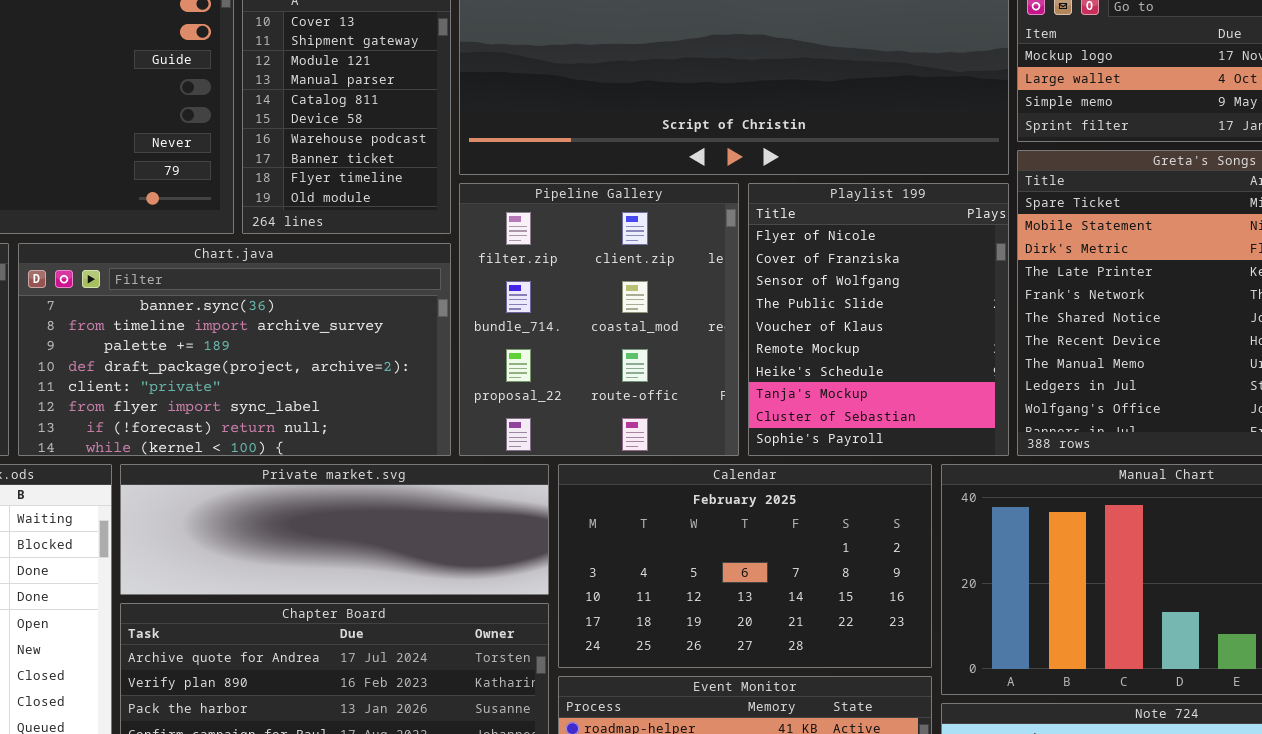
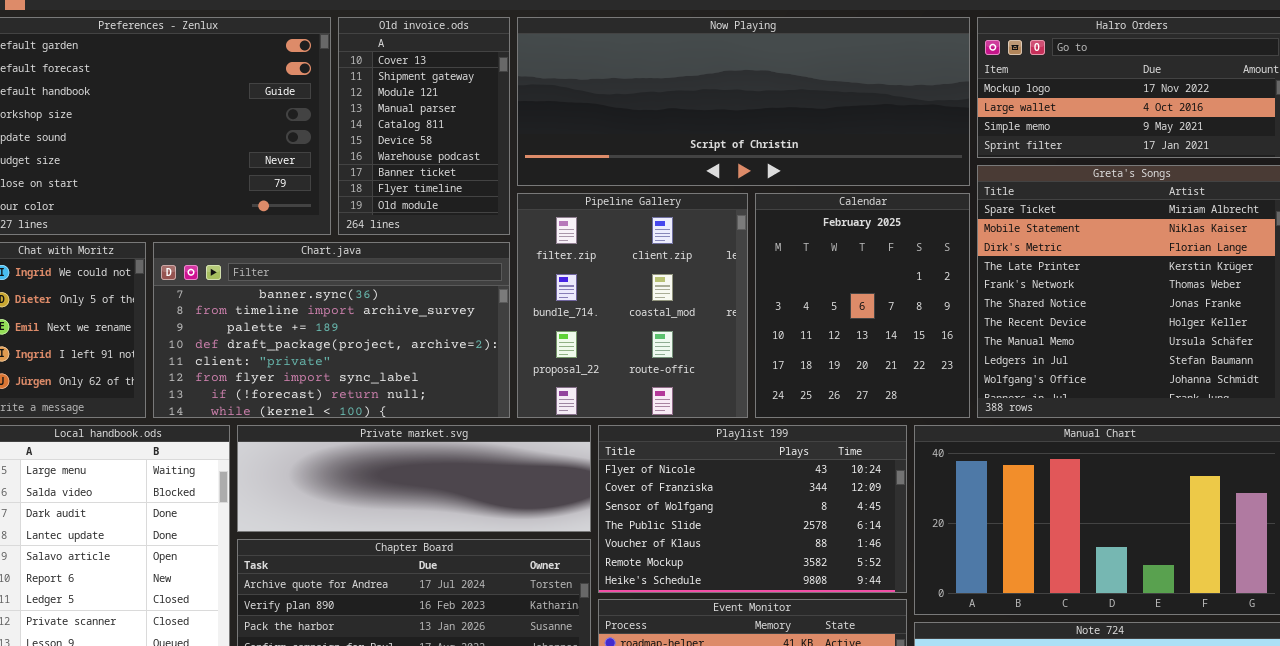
Playlist 199: [748,183,1009,456] -> [598,425,907,593], moved, resized
Calendar: [558,464,932,668] -> [755,193,970,418], moved, resized

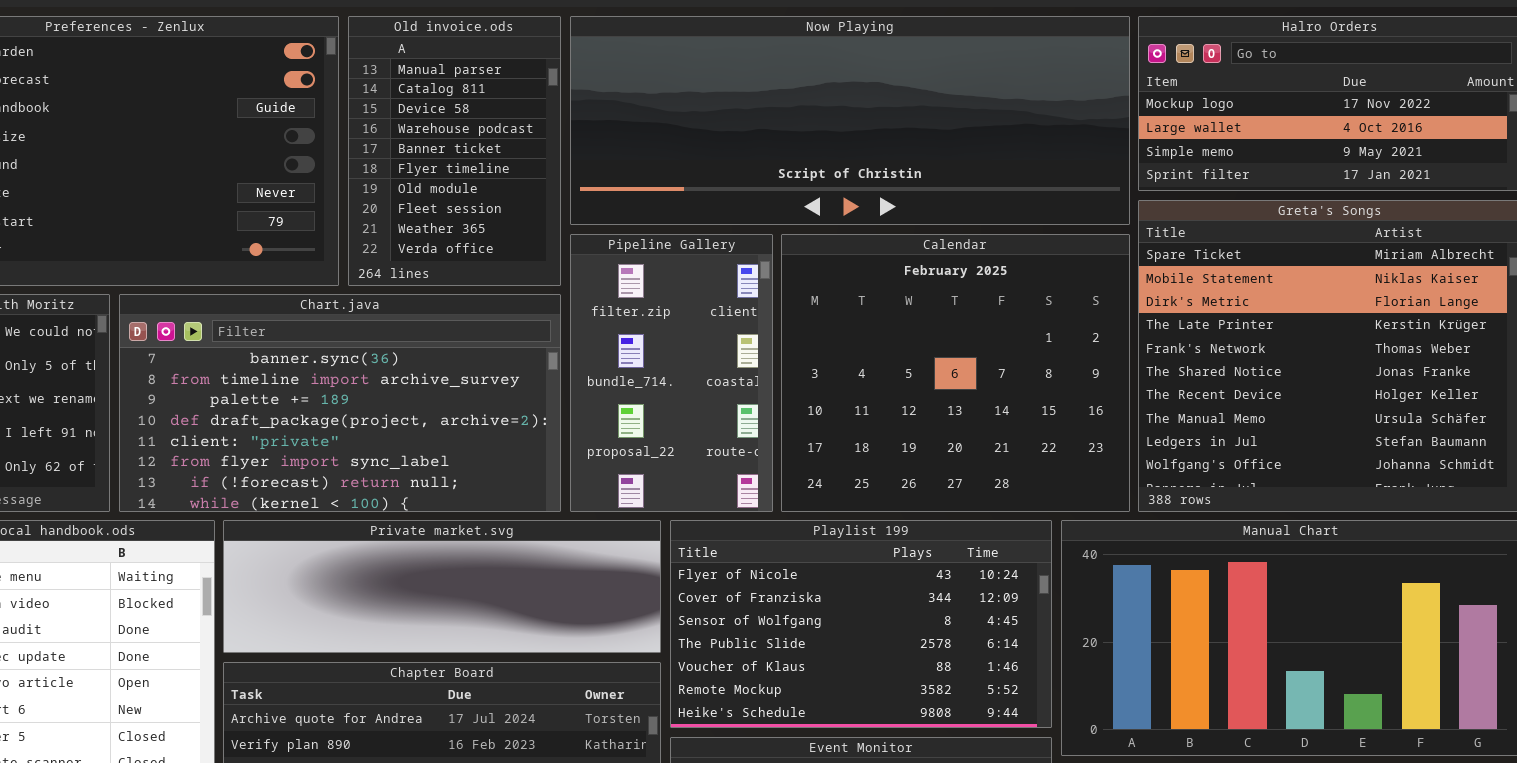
Old invoice.ods: [338,17,510,235] -> [348,16,561,286], scrolled down 3 rows
Pipeline Gallery: [517,193,748,418] -> [570,234,773,512], resized
Calendar: [755,193,970,418] -> [781,234,1130,512], resized

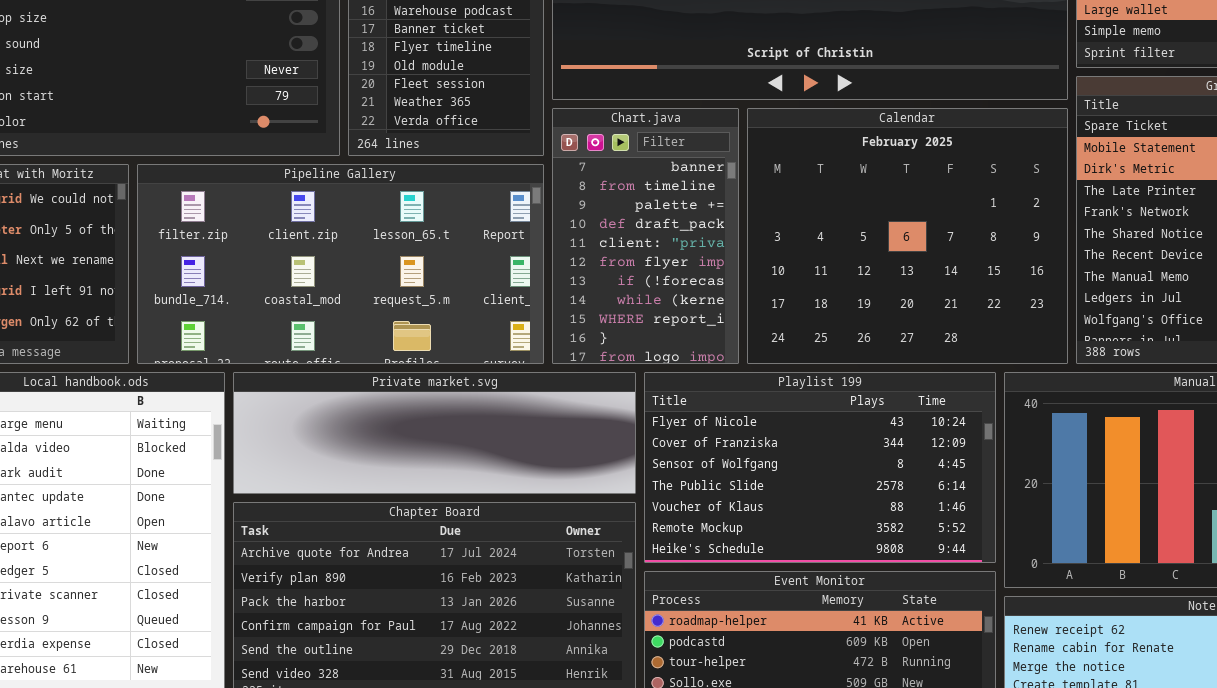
Pipeline Gallery: [570,234,773,512] -> [137,164,544,364], moved, resized
Chart.java: [119,294,561,512] -> [552,108,739,364], moved, resized

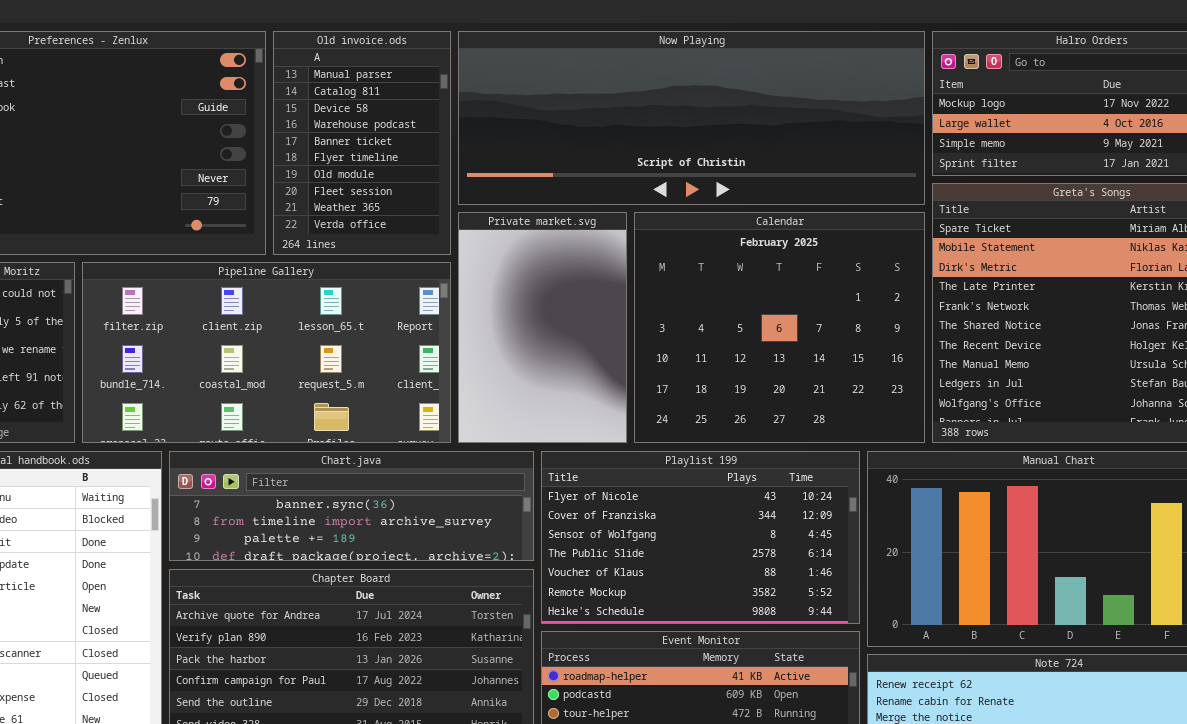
Chart.java: [552,108,739,364] -> [169,451,534,561], moved, resized
Private market.svg: [233,372,636,494] -> [458,212,627,443], moved, resized

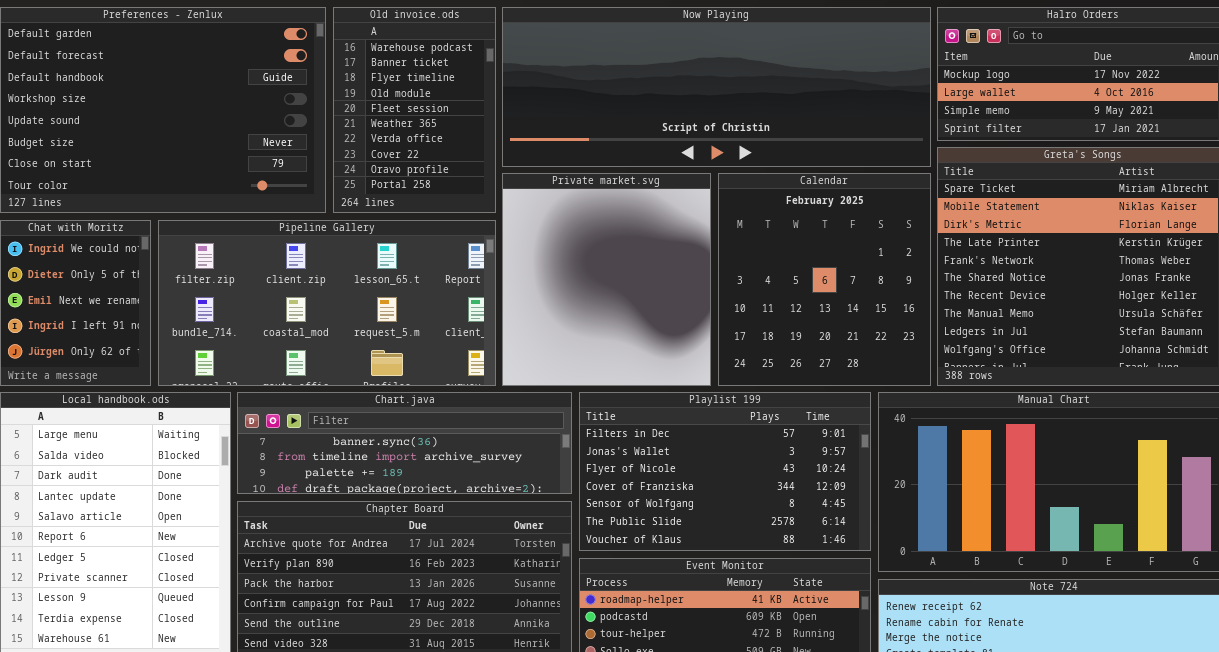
Old invoice.ods: [273,31,451,255] -> [333,7,496,213], scrolled down 3 rows
Private market.svg: [458,212,627,443] -> [502,173,711,386], resized
Calendar: [634,212,925,443] -> [718,173,931,386], resized
Playlist 199: [541,451,860,624] -> [579,392,871,551], scrolled up 2 rows

